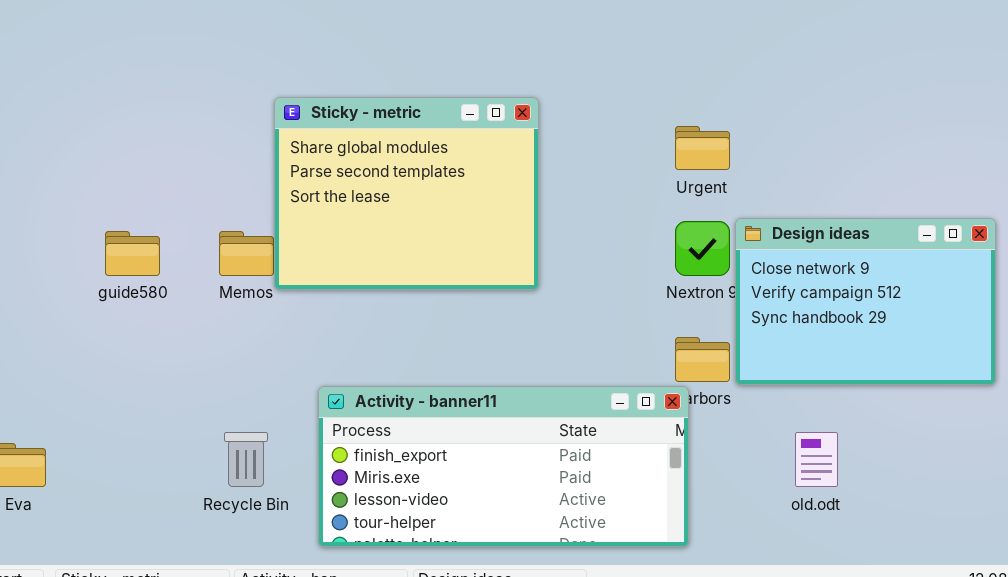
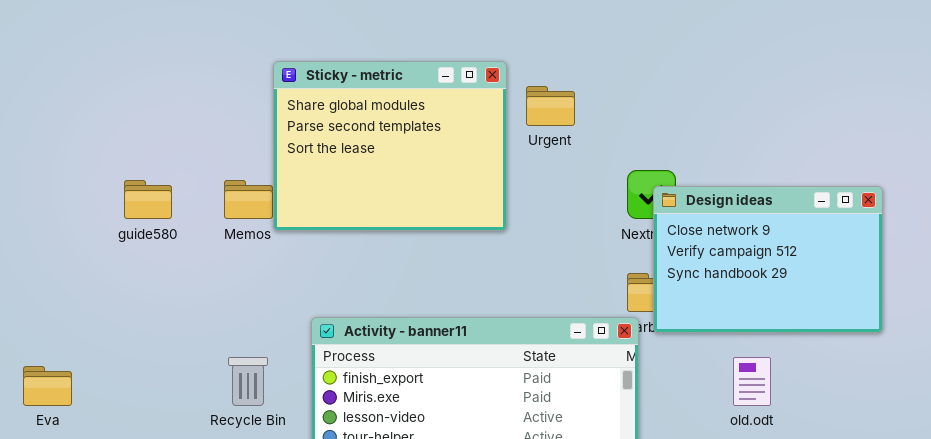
Urgent: [675,126,730,170] -> [526,86,575,126], moved
Design ideas: [735,218,996,385] -> [653,186,883,333], moved

